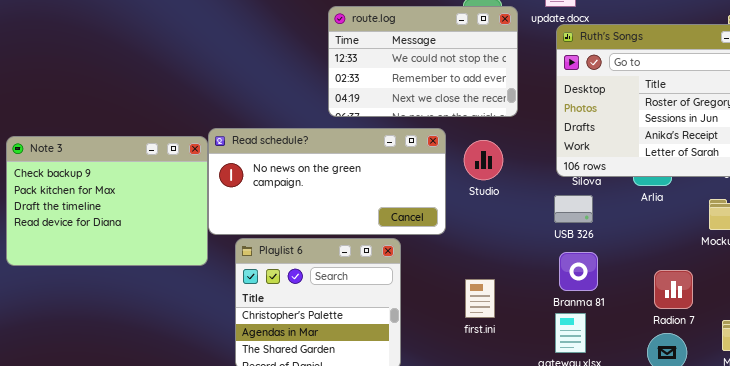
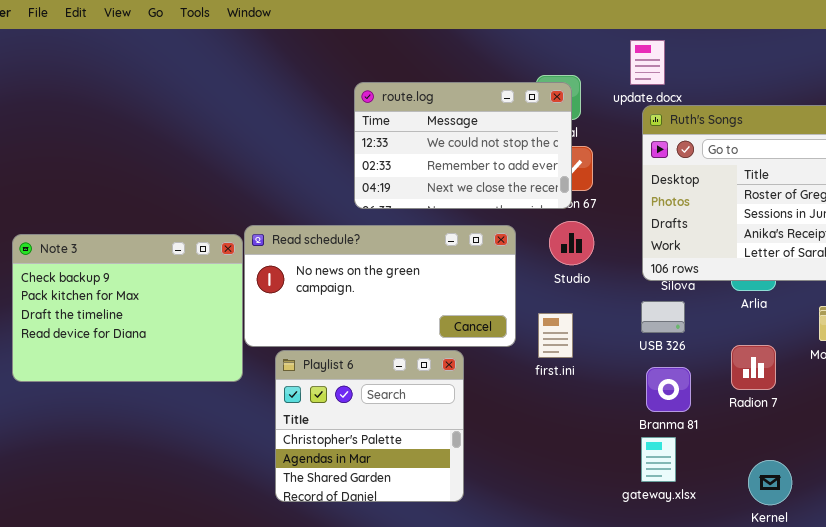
route.log: [328,6,518,117] -> [354,82,572,209], moved
Studio: [464,140,503,180] -> [549,221,594,265], moved
Radion 7: [654,270,693,309] -> [731,345,776,390], moved
first.ini: [465,279,495,318] -> [538,313,573,358], moved

